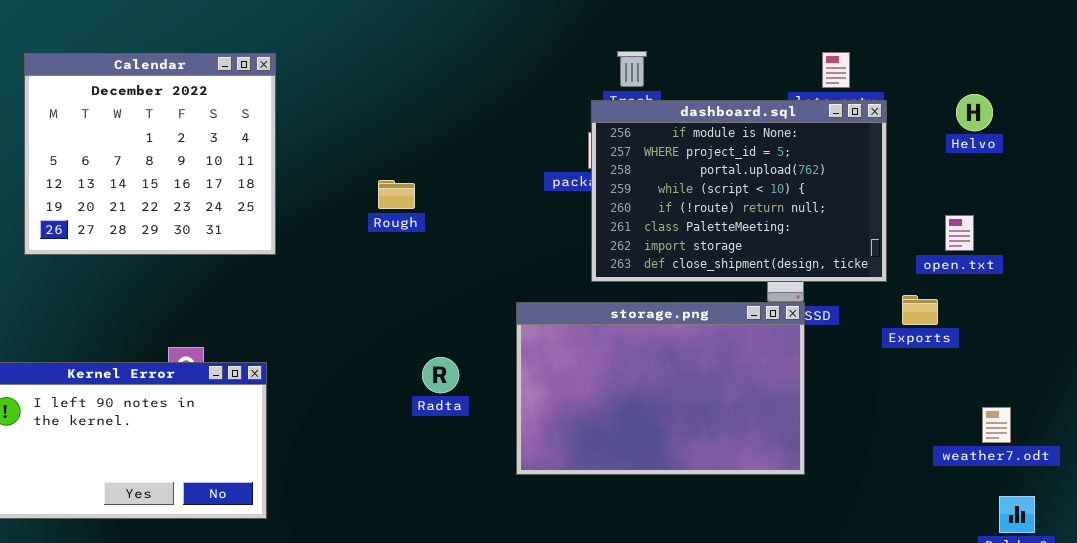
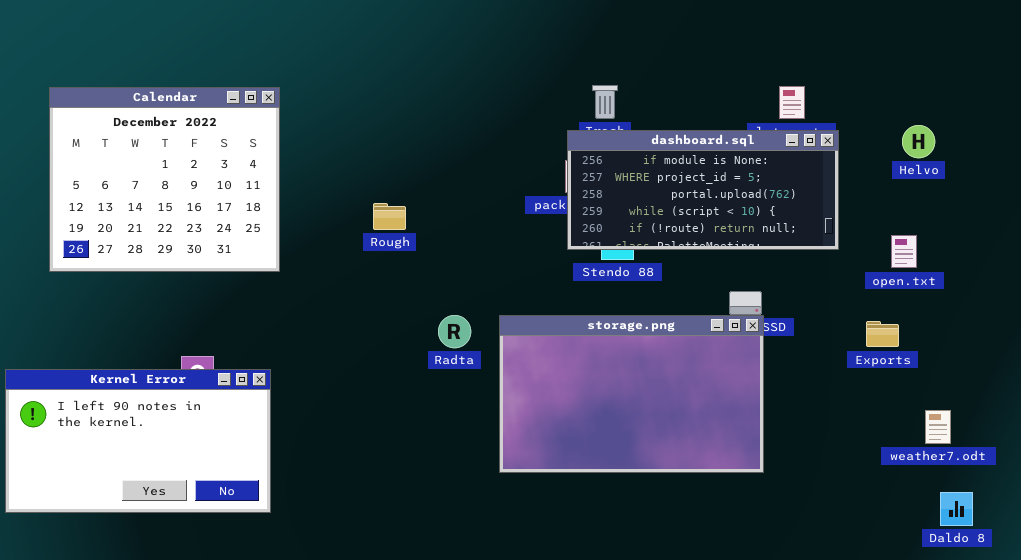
dashboard.sql: [591,100,887,282] -> [567,130,839,250], resized
Exports: [902,295,938,325] -> [866,321,899,347], moved
Radta: [422,357,459,393] -> [438,315,471,348], moved

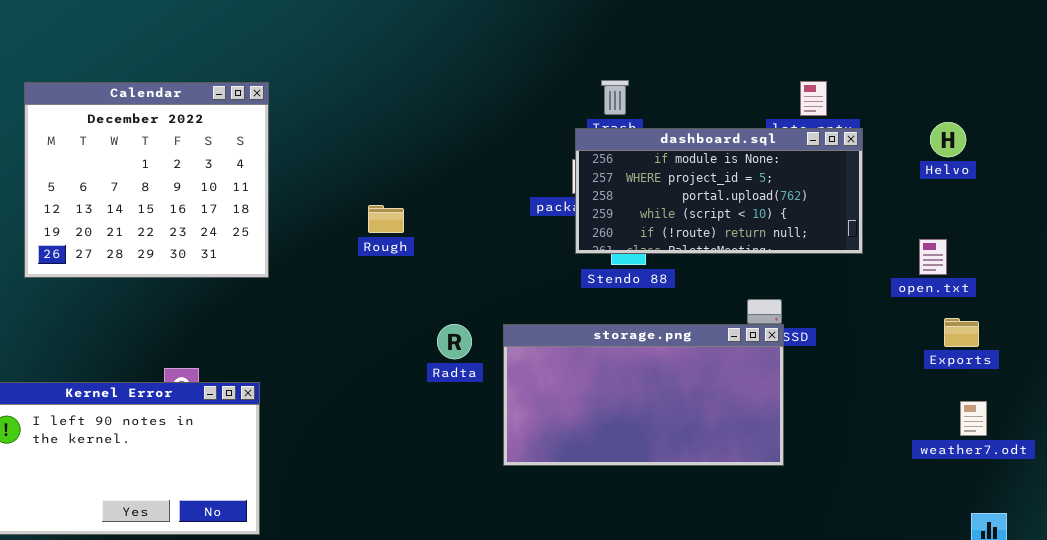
storage.png: [499,315,764,473] -> [503,324,784,466], resized
Exports: [866,321,899,347] -> [944,318,979,347], moved
weather7.odt: [925,410,951,444] -> [960,401,987,436], moved

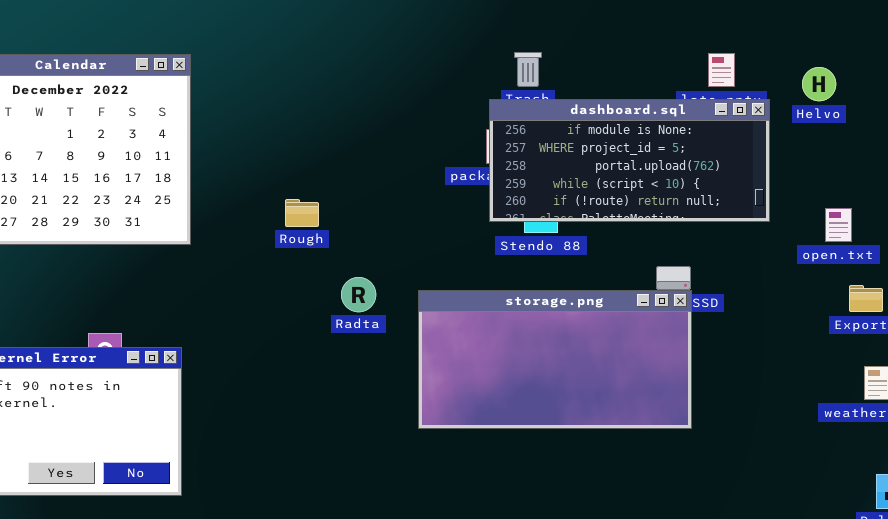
Helvo: [930,122,966,157] -> [802,67,836,101], moved
Rough: [368,205,404,233] -> [285,199,319,227], moved
Radta: [437,324,472,359] -> [341,277,376,312], moved

